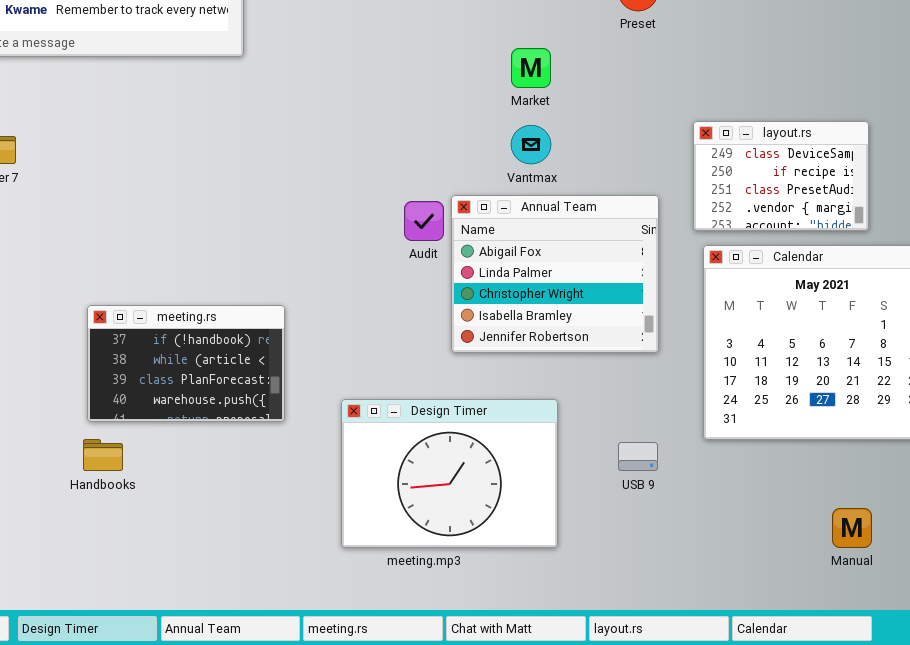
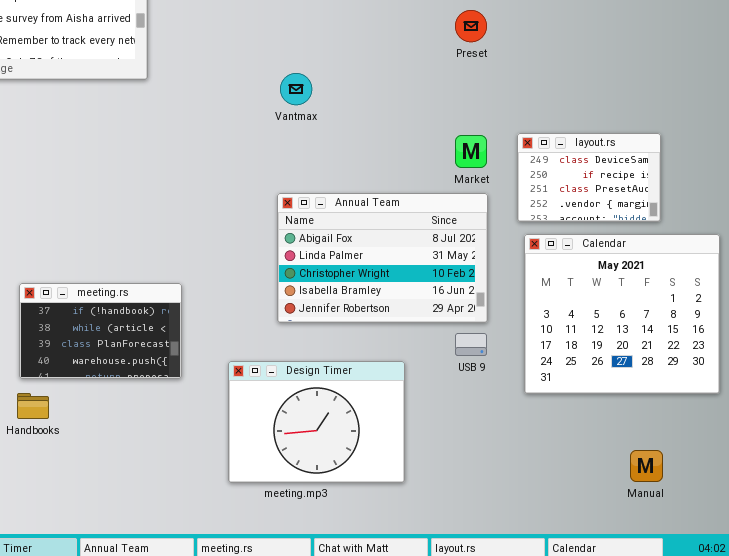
Market: [511,48,551,88] -> [455,135,487,168], moved
Vantmax: [511,125,551,164] -> [280,73,312,105], moved
Annual Team: [451,195,659,353] -> [277,193,488,323], resized
USB 9: [618,442,658,471] -> [455,333,487,356], moved

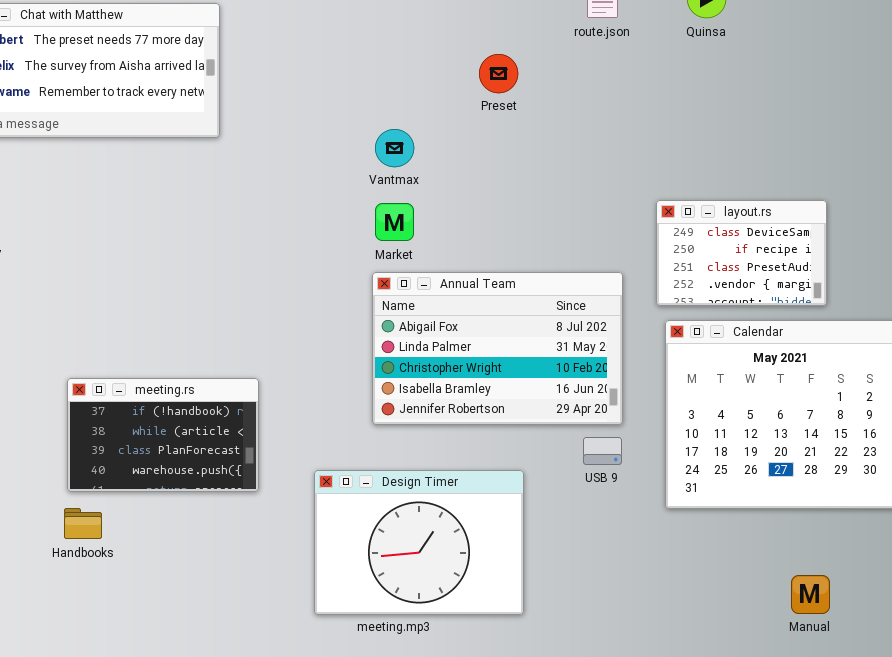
Preset: [455,10,487,42] -> [479,54,518,93], moved
Market: [455,135,487,168] -> [375,203,414,241], moved

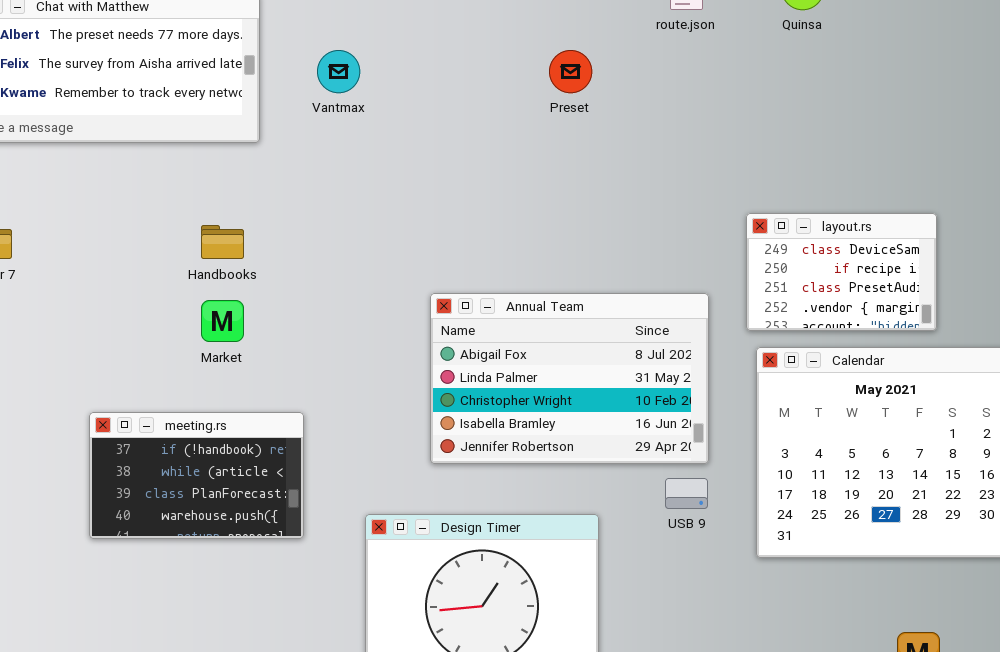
Vantmax: [375,129,414,167] -> [317,50,360,93], moved
Market: [375,203,414,241] -> [201,300,244,342], moved
Handbooks: [64,508,102,539] -> [201,225,244,259], moved

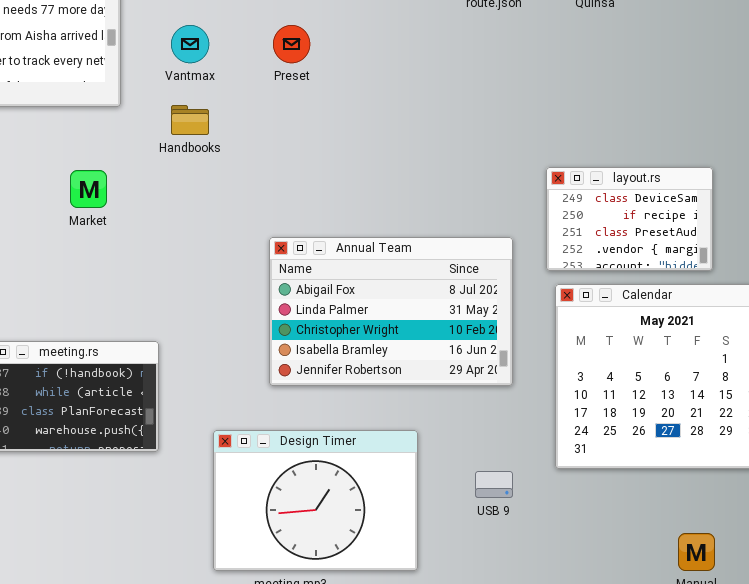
Preset: [549,50,592,93] -> [273,25,310,63], moved
Handbooks: [201,225,244,259] -> [171,105,209,135], moved
Market: [201,300,244,342] -> [70,170,107,208], moved
USB 9: [665,478,708,509] -> [475,471,513,498], moved

